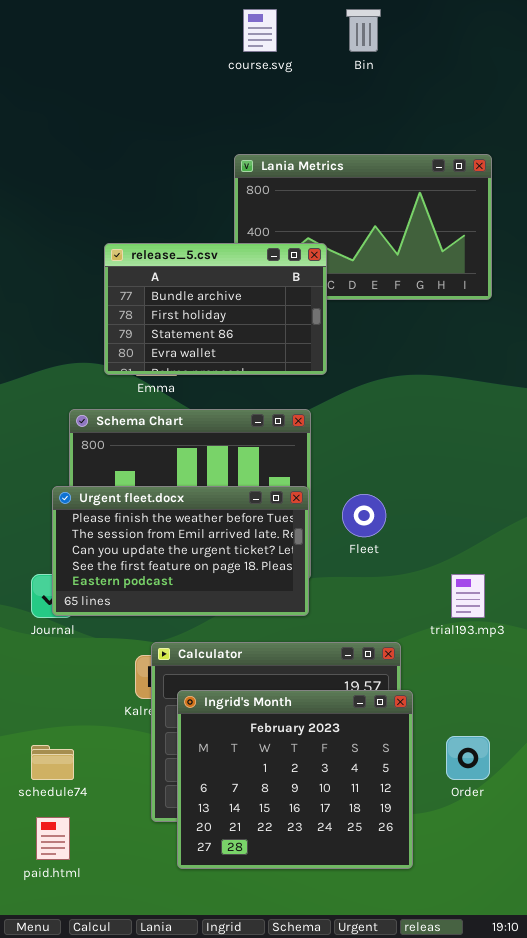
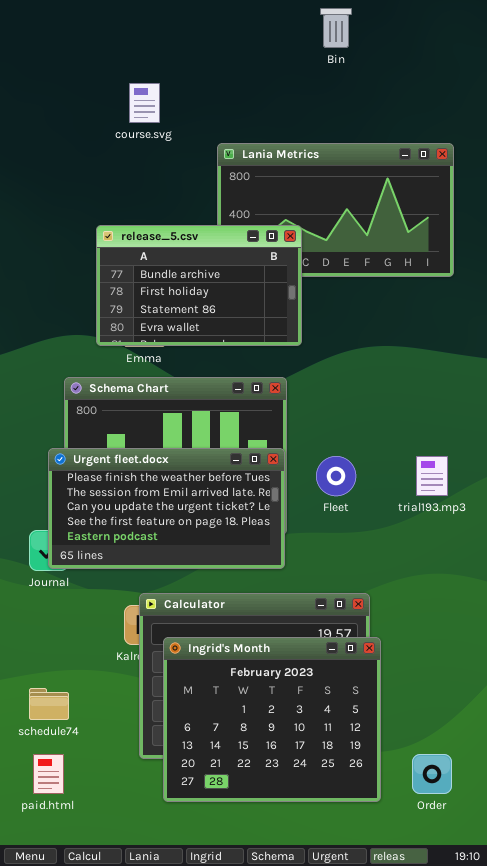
course.svg: [243,9,277,52] -> [129,83,160,123], moved
trial193.mp3: [451,574,485,618] -> [416,456,448,496], moved
Order: [446,736,490,780] -> [412,754,452,794], moved

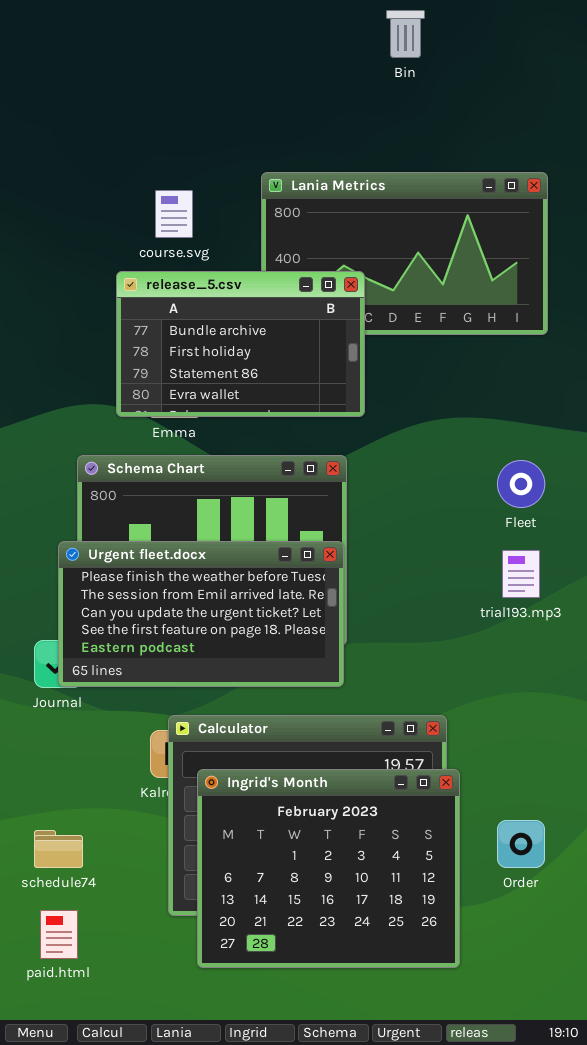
course.svg: [129,83,160,123] -> [155,190,193,238], moved
Fleet: [316,456,356,496] -> [497,460,545,508], moved
Order: [412,754,452,794] -> [497,820,545,868], moved

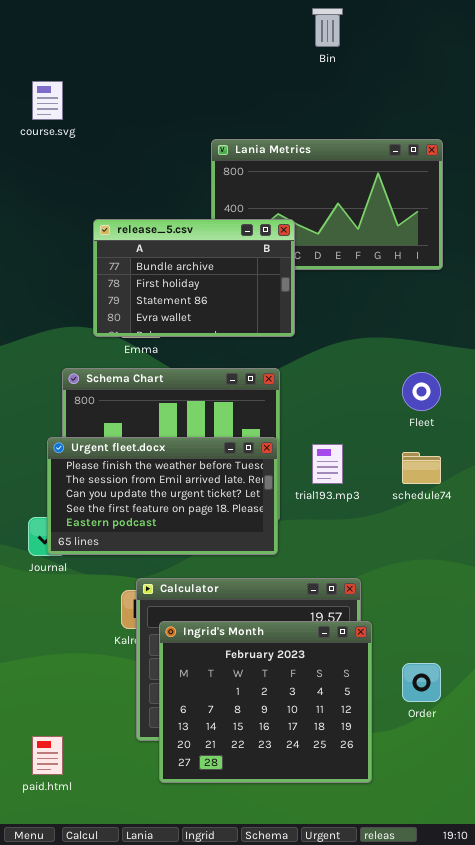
course.svg: [155,190,193,238] -> [32,81,63,120], moved
trial193.mp3: [502,550,540,598] -> [312,444,343,484], moved
schedule74: [34,830,83,868] -> [402,452,441,484], moved

